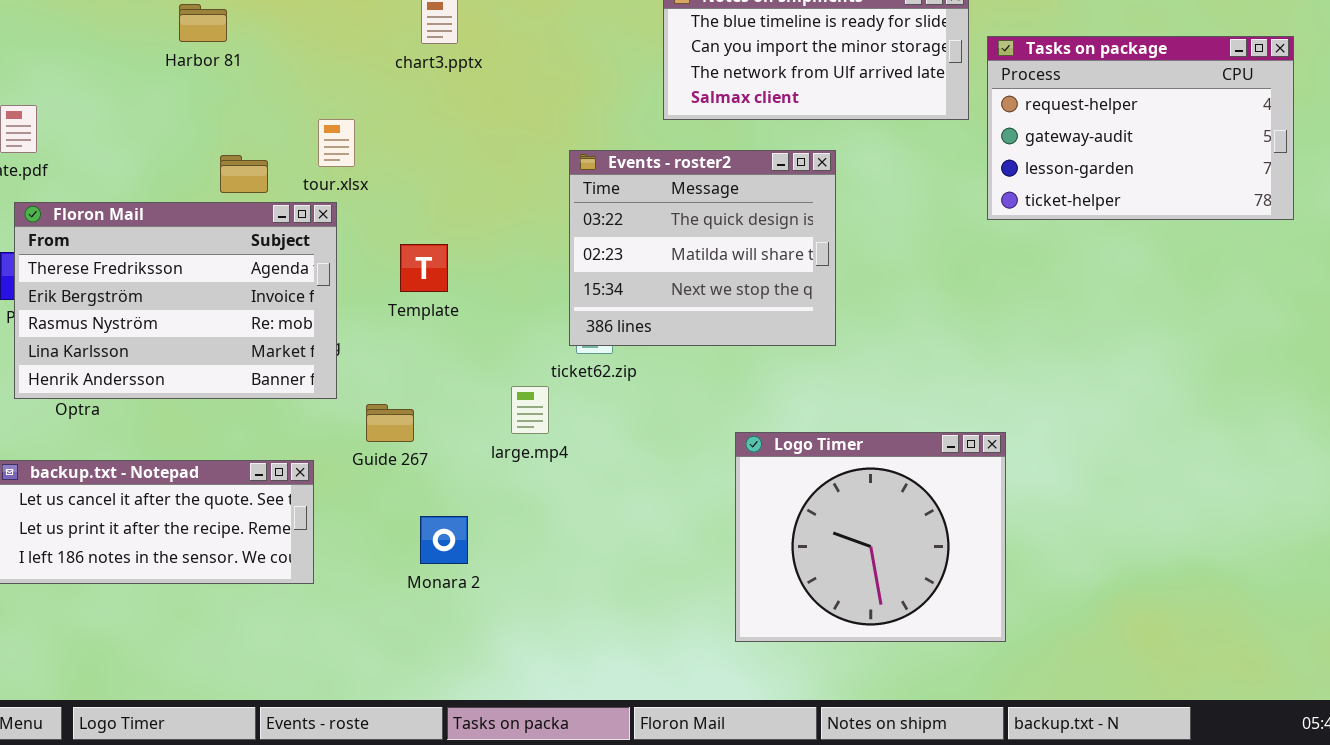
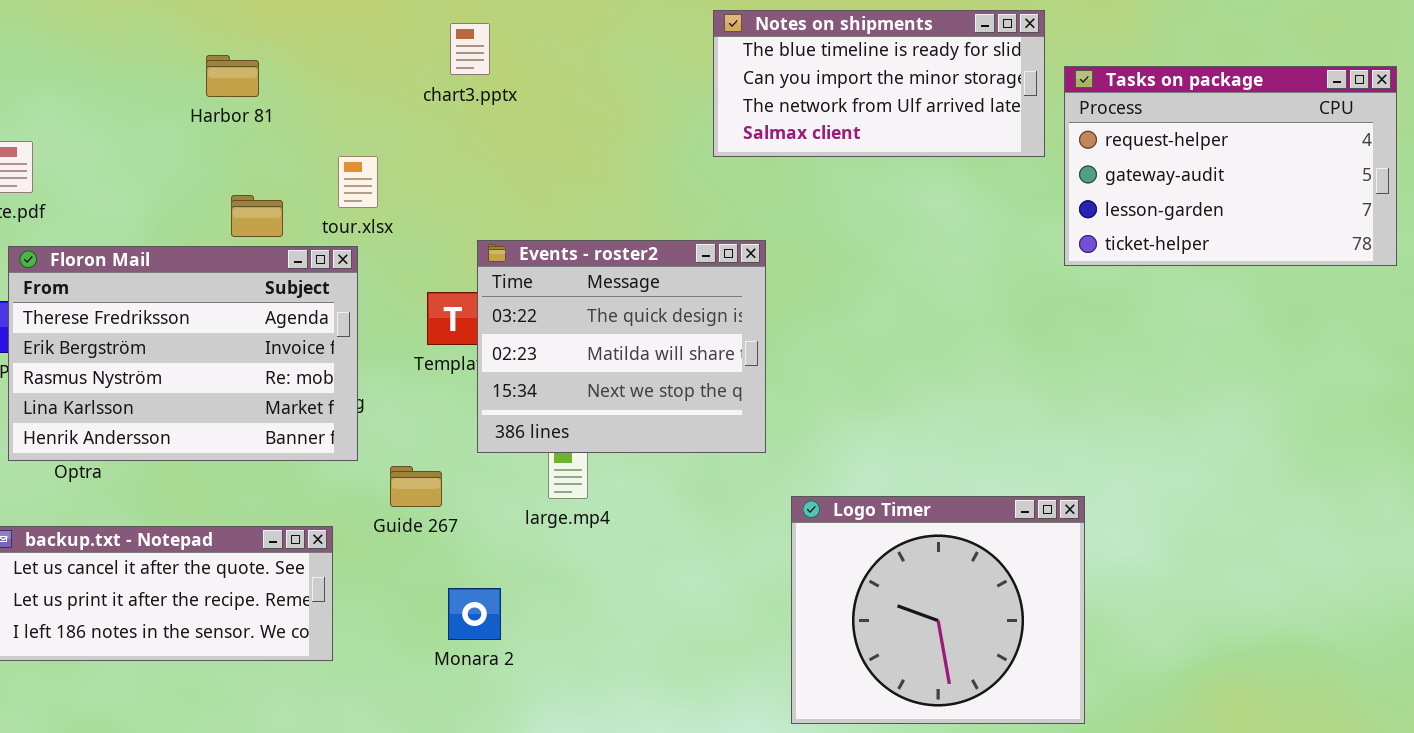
Harbor 81: [179,4,227,42] -> [206,55,259,97], moved
Events - roster2: [569,150,836,346] -> [477,240,766,453], moved

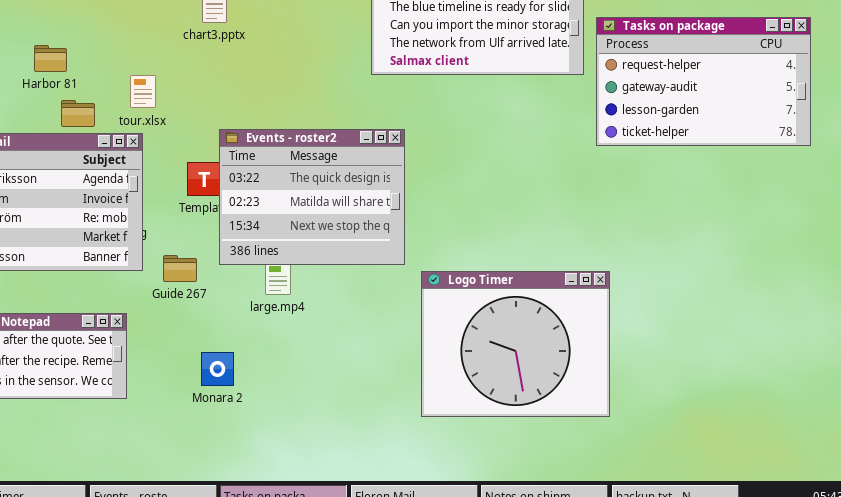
Harbor 81: [206,55,259,97] -> [34,45,67,72], moved
Guide 267: [390,466,442,507] -> [163,255,197,282], moved
Logo Timer: [791,496,1085,724] -> [421,271,610,417], moved

